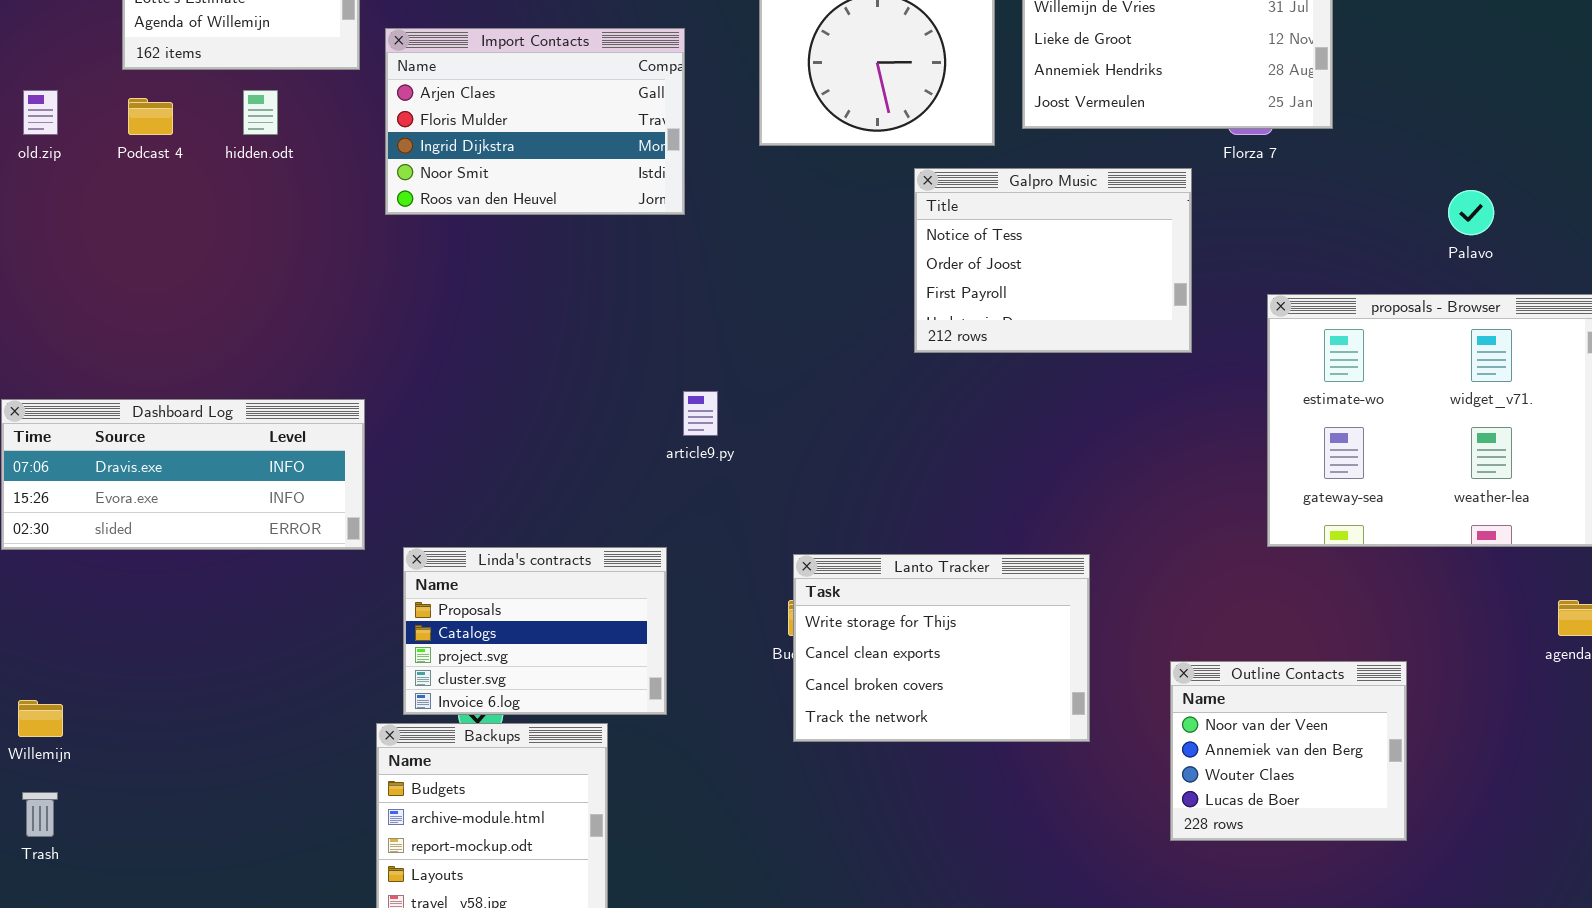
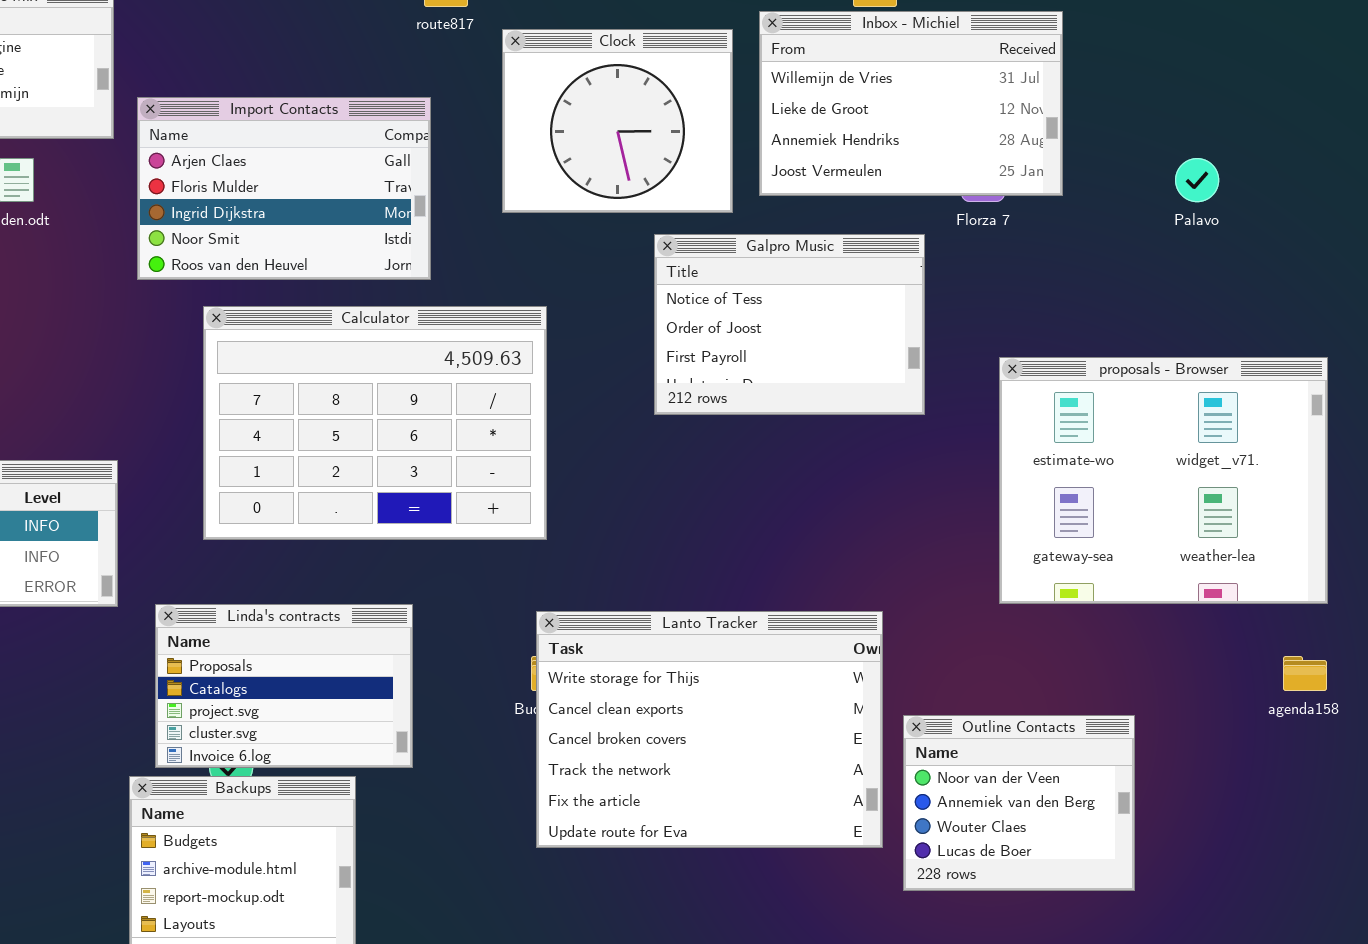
Palavo: [1448,190,1494,235] -> [1175,158,1219,202], moved
Calculator: none -> [203,306,547,540], opened
Lanto Tracker: [793,554,1090,742] -> [536,611,883,848], resized

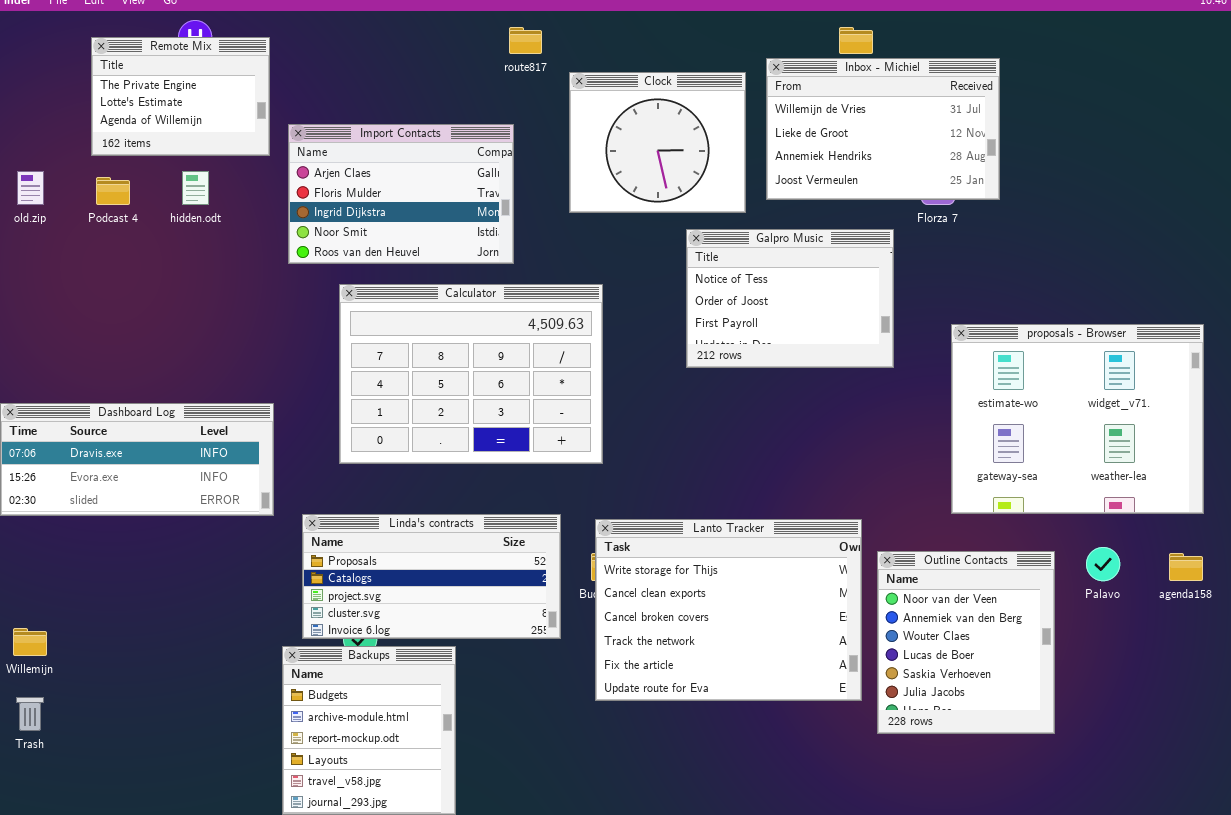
Palavo: [1175,158,1219,202] -> [1086,547,1120,581], moved
Linda's contracts: [155,604,413,768] -> [302,514,561,639], resized
Outline Contacts: [903,715,1135,891] -> [877,551,1055,734], resized

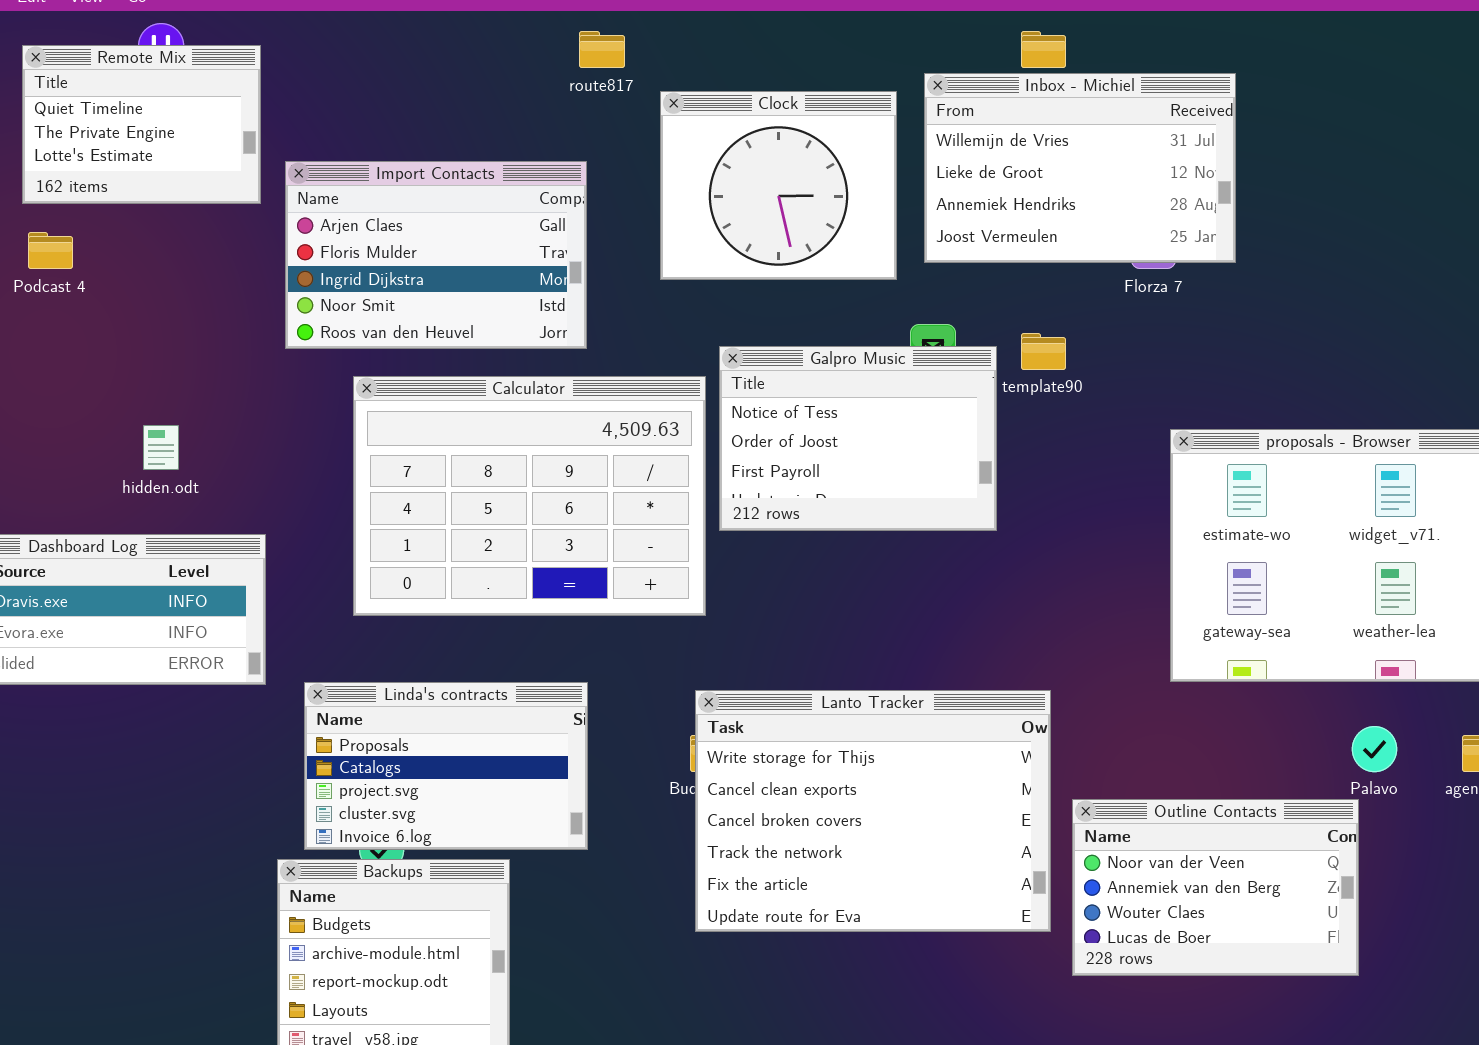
Remote Mix: [91,37,270,156] -> [22,45,261,204], scrolled up 1 row
hidden.odt: [182,171,209,205] -> [143,425,179,470], moved
Galpro Music: [686,229,894,368] -> [719,346,997,531], moved
Linda's contracts: [302,514,561,639] -> [304,682,588,850], resized
Outline Contacts: [877,551,1055,734] -> [1072,799,1359,976], resized

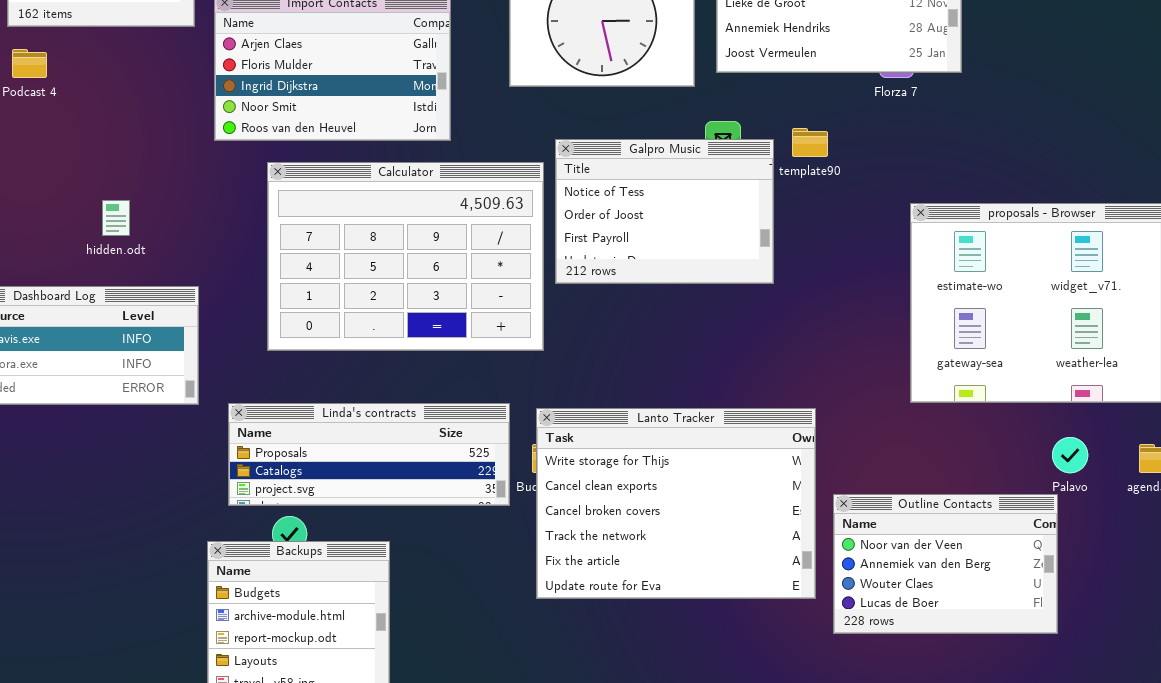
Linda's contracts: [304,682,588,850] -> [228,403,510,506], resized

